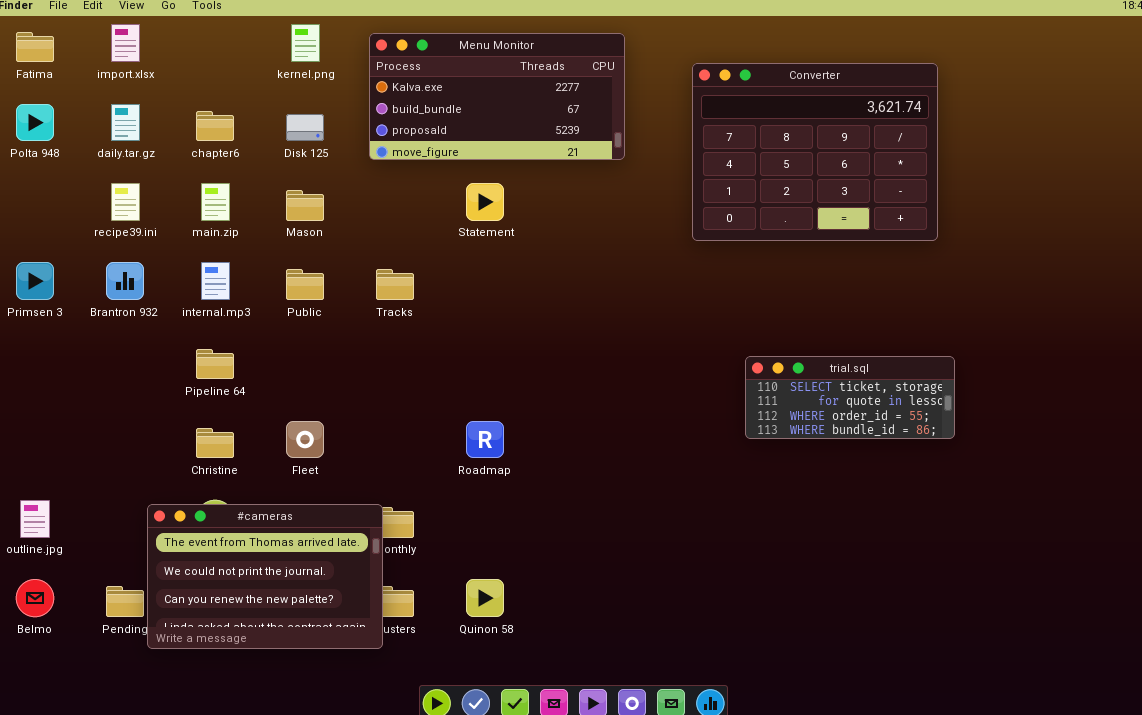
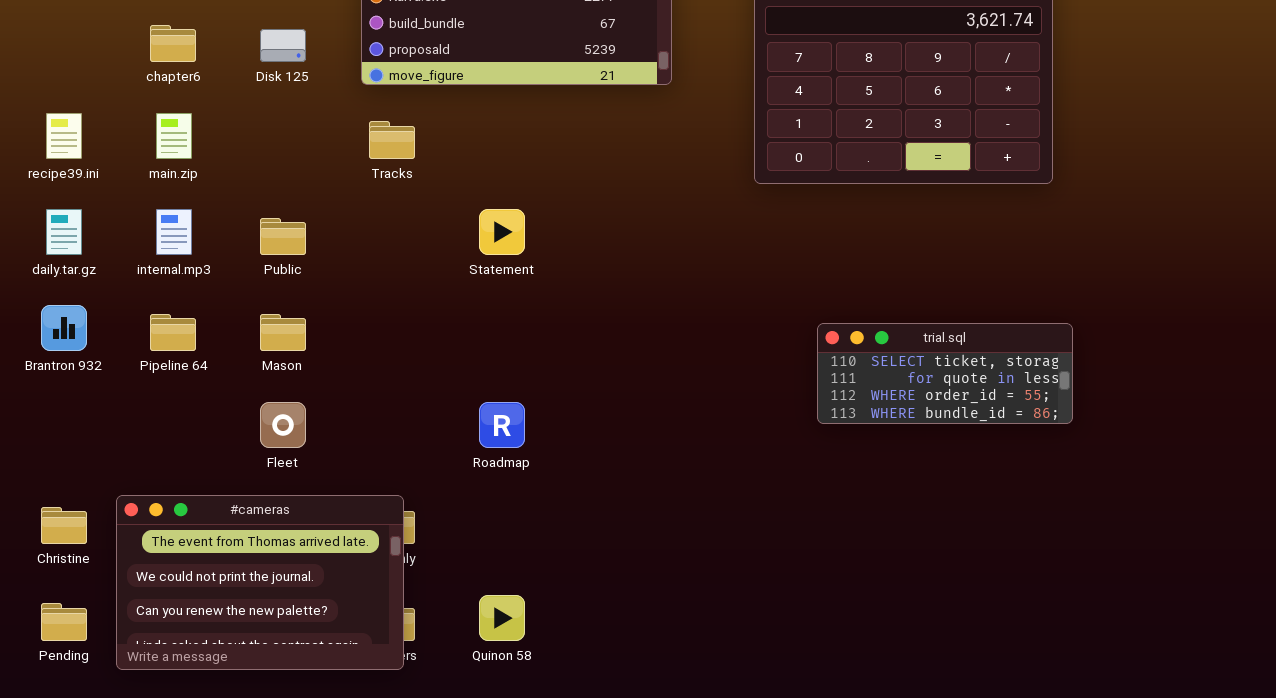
daily.tar.gz: [111,104,140,141] -> [46,209,82,255], moved
Statement: [466,183,504,221] -> [479,209,525,255], moved
Mason: [286,190,324,221] -> [260,314,306,351], moved
Brantron 932: [106,262,144,300] -> [41,305,87,351], moved
Tracks: [376,269,414,300] -> [369,121,415,159], moved
Christine: [196,428,234,458] -> [41,507,87,544], moved
#cameras: [147,504,383,649] -> [116,495,404,670], moved

